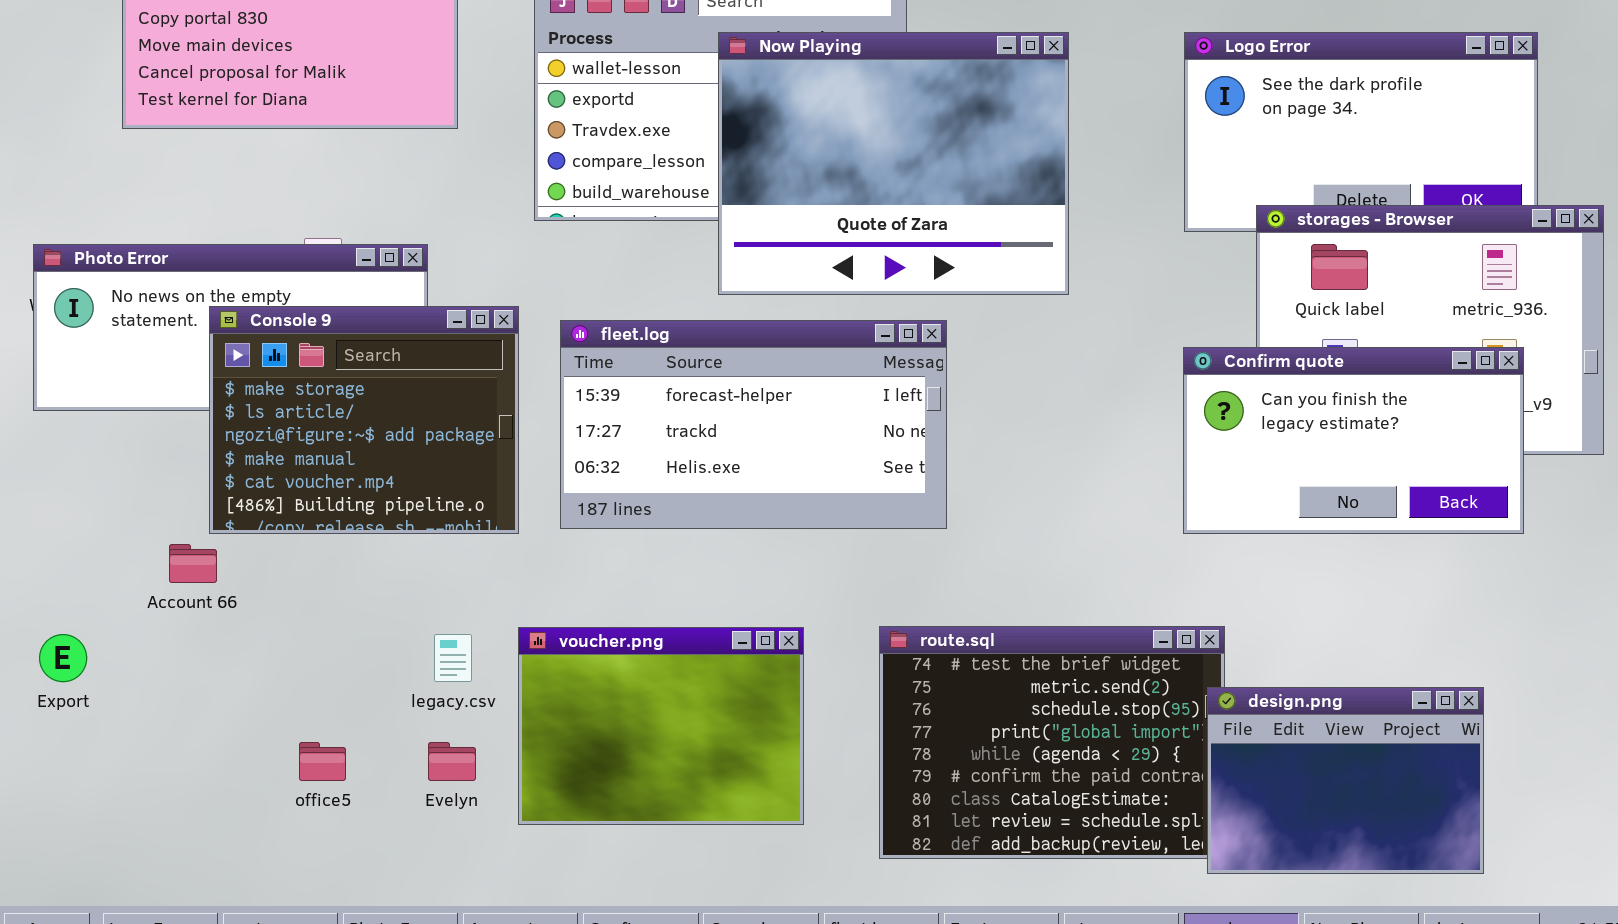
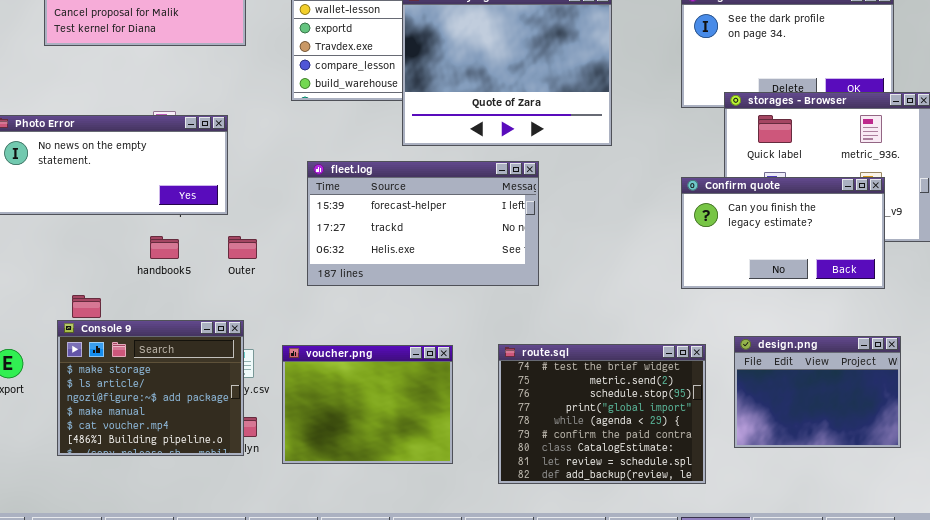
Console 9: [209,306,519,534] -> [57,320,244,456], moved
design.png: [1207,687,1484,874] -> [734,336,901,448], moved

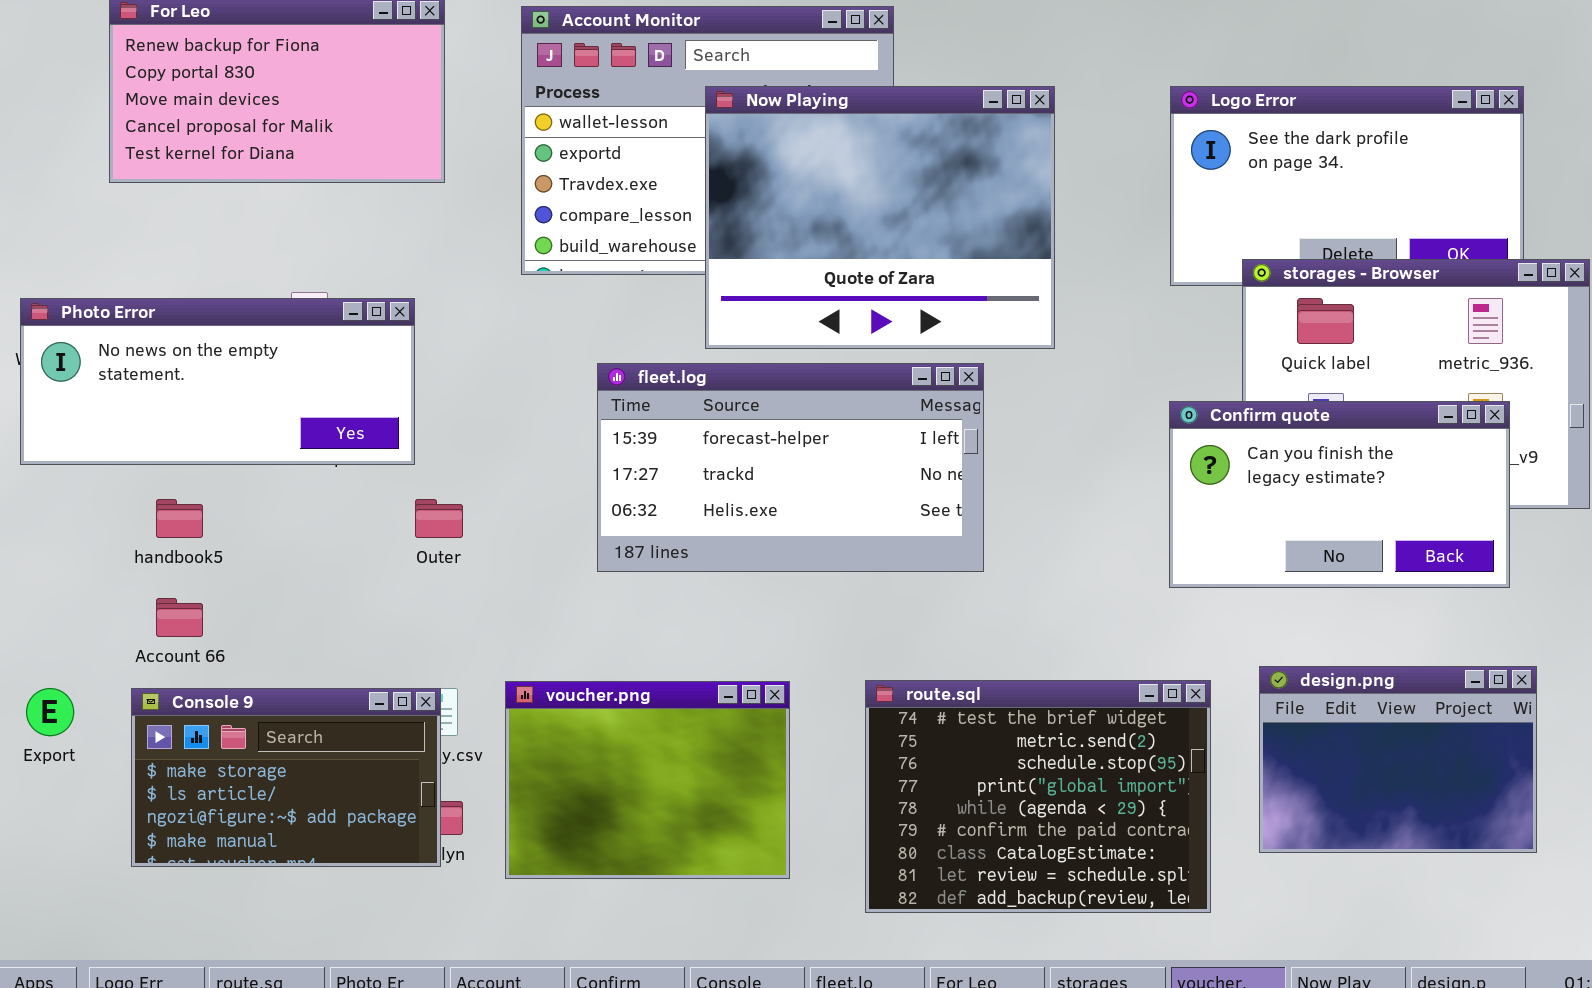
fleet.log: [307,161,539,286] -> [597,363,984,572], moved
handbook5: [150,236,179,259] -> [156,499,203,538], moved
Console 9: [57,320,244,456] -> [131,688,441,867], resized

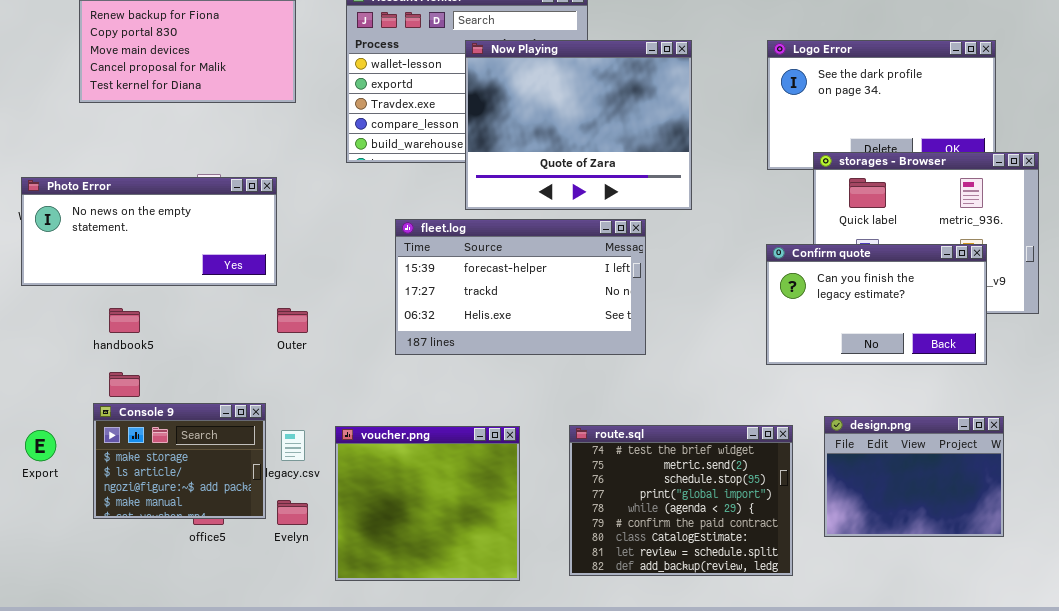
voucher.png: [505,681,790,879] -> [335,426,520,581], resized
Console 9: [131,688,441,867] -> [93,403,266,519], moved, resized

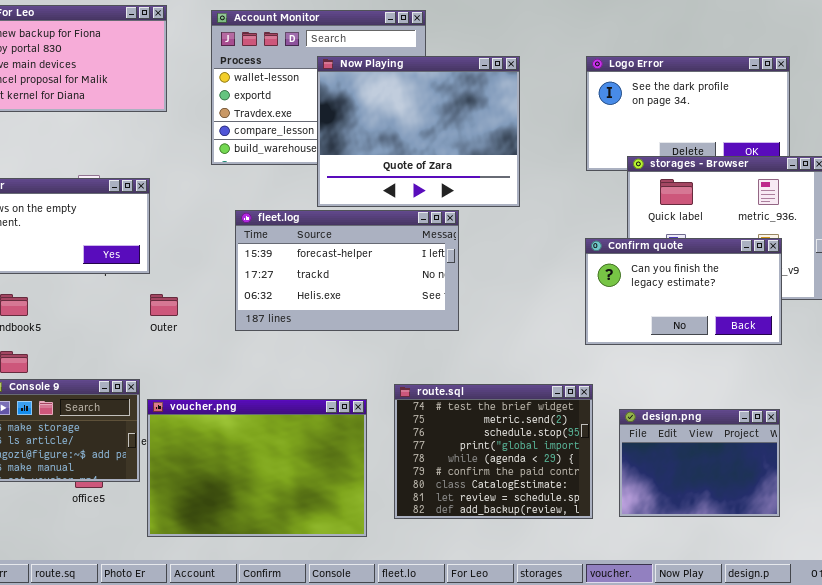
fleet.log: [395,219,646,355] -> [235,210,459,331], moved
design.png: [824,416,1004,537] -> [619,409,780,517], moved
route.sql: [569,425,793,576] -> [394,384,593,519], moved
voucher.png: [335,426,520,581] -> [147,399,367,537], resized

